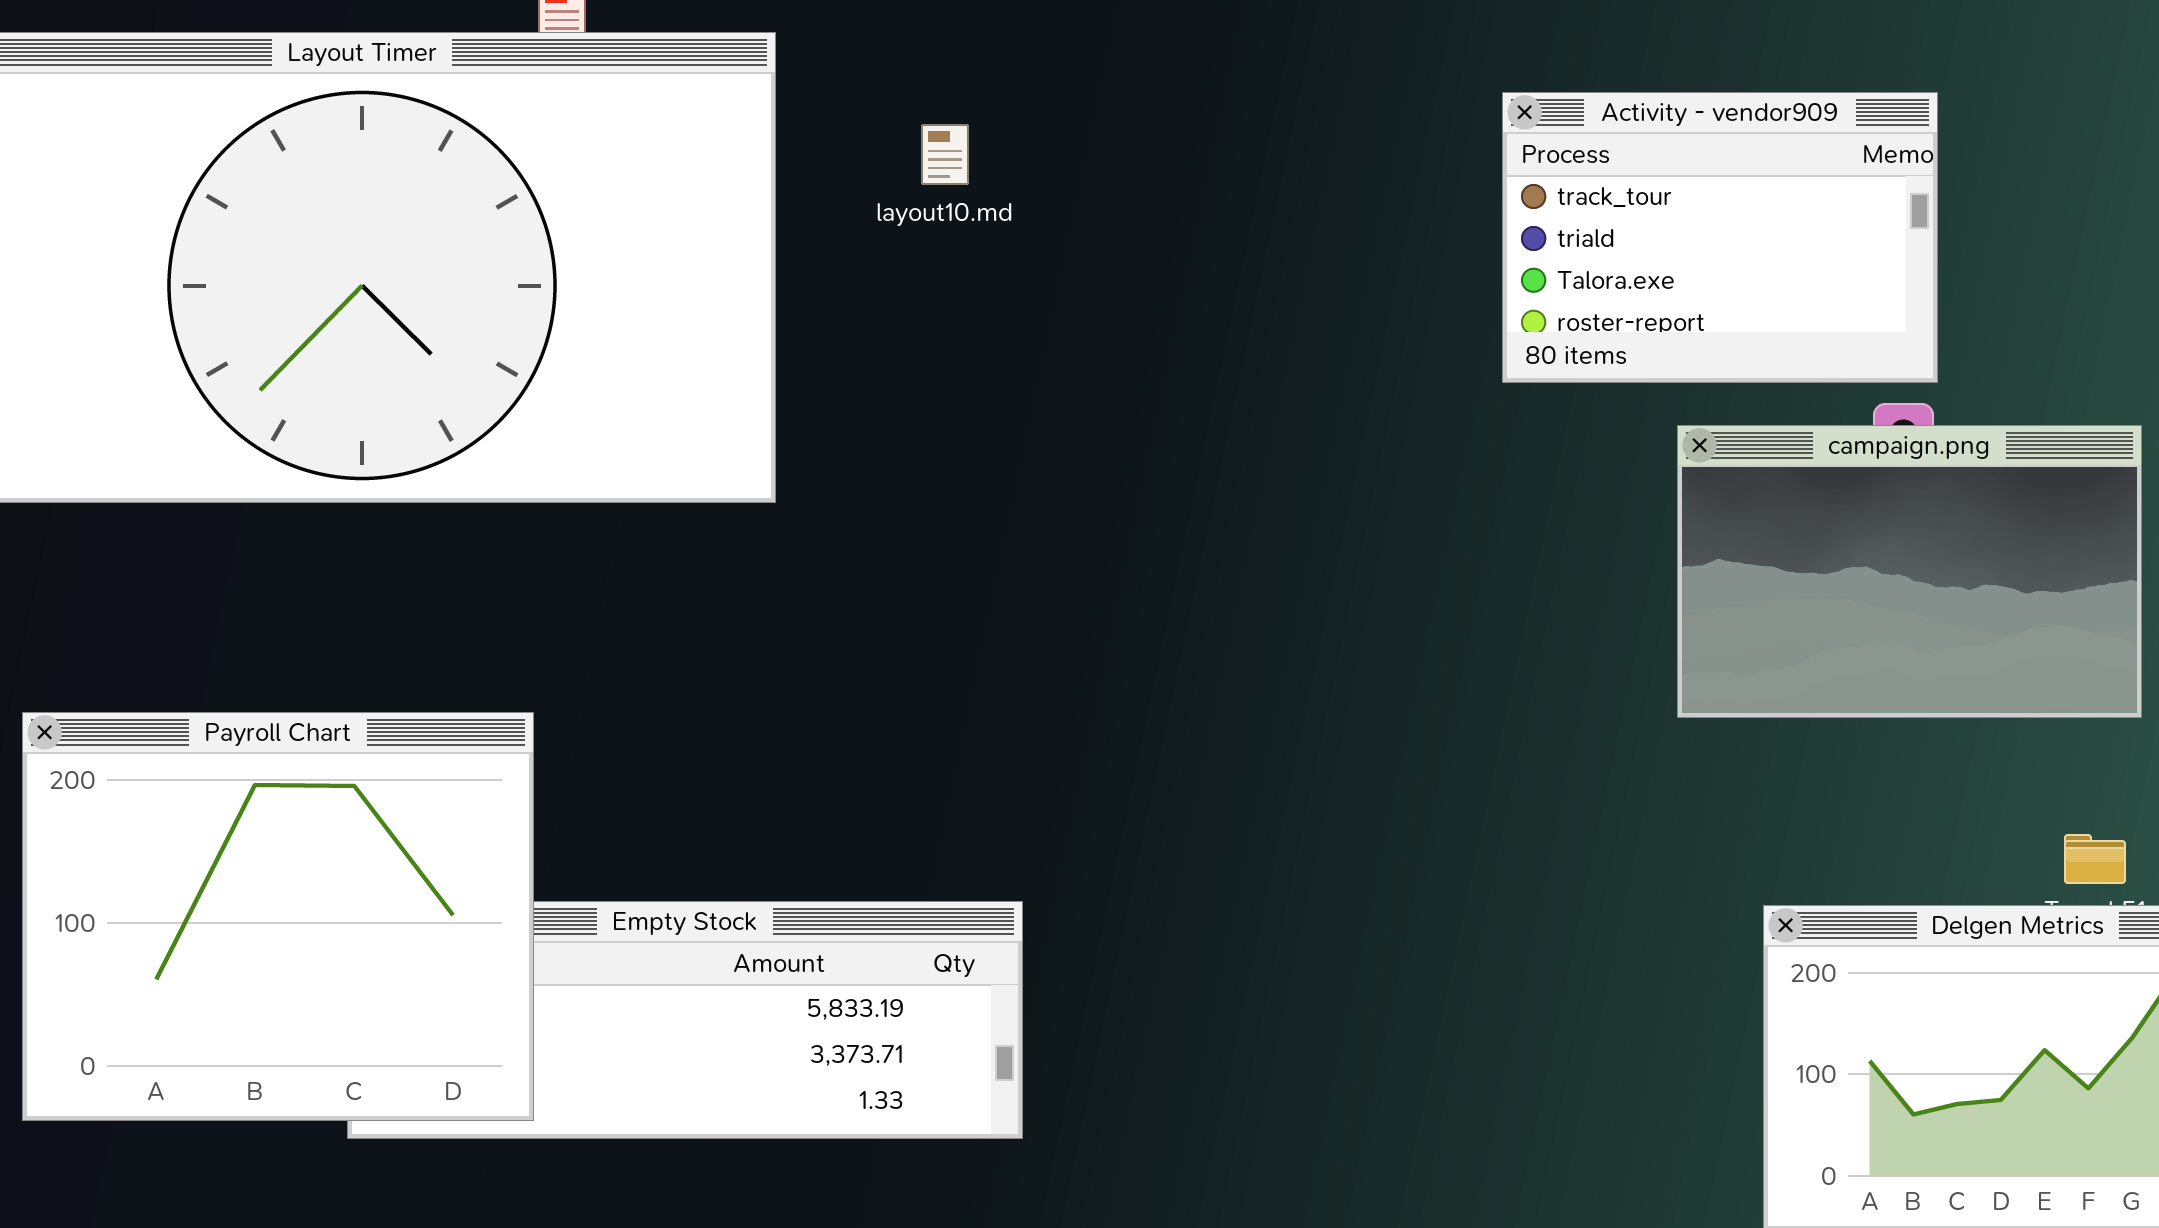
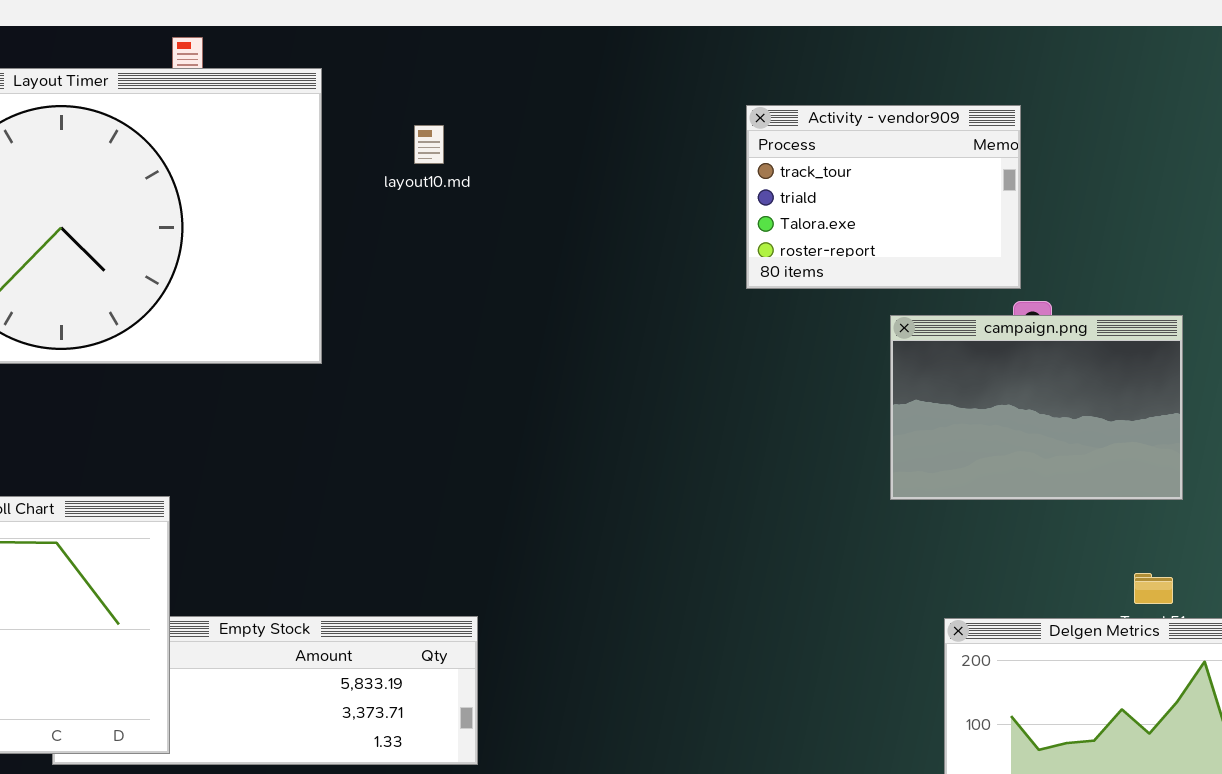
Activity - vendor909: [1502,92,1938,383] -> [746,105,1021,289], moved

